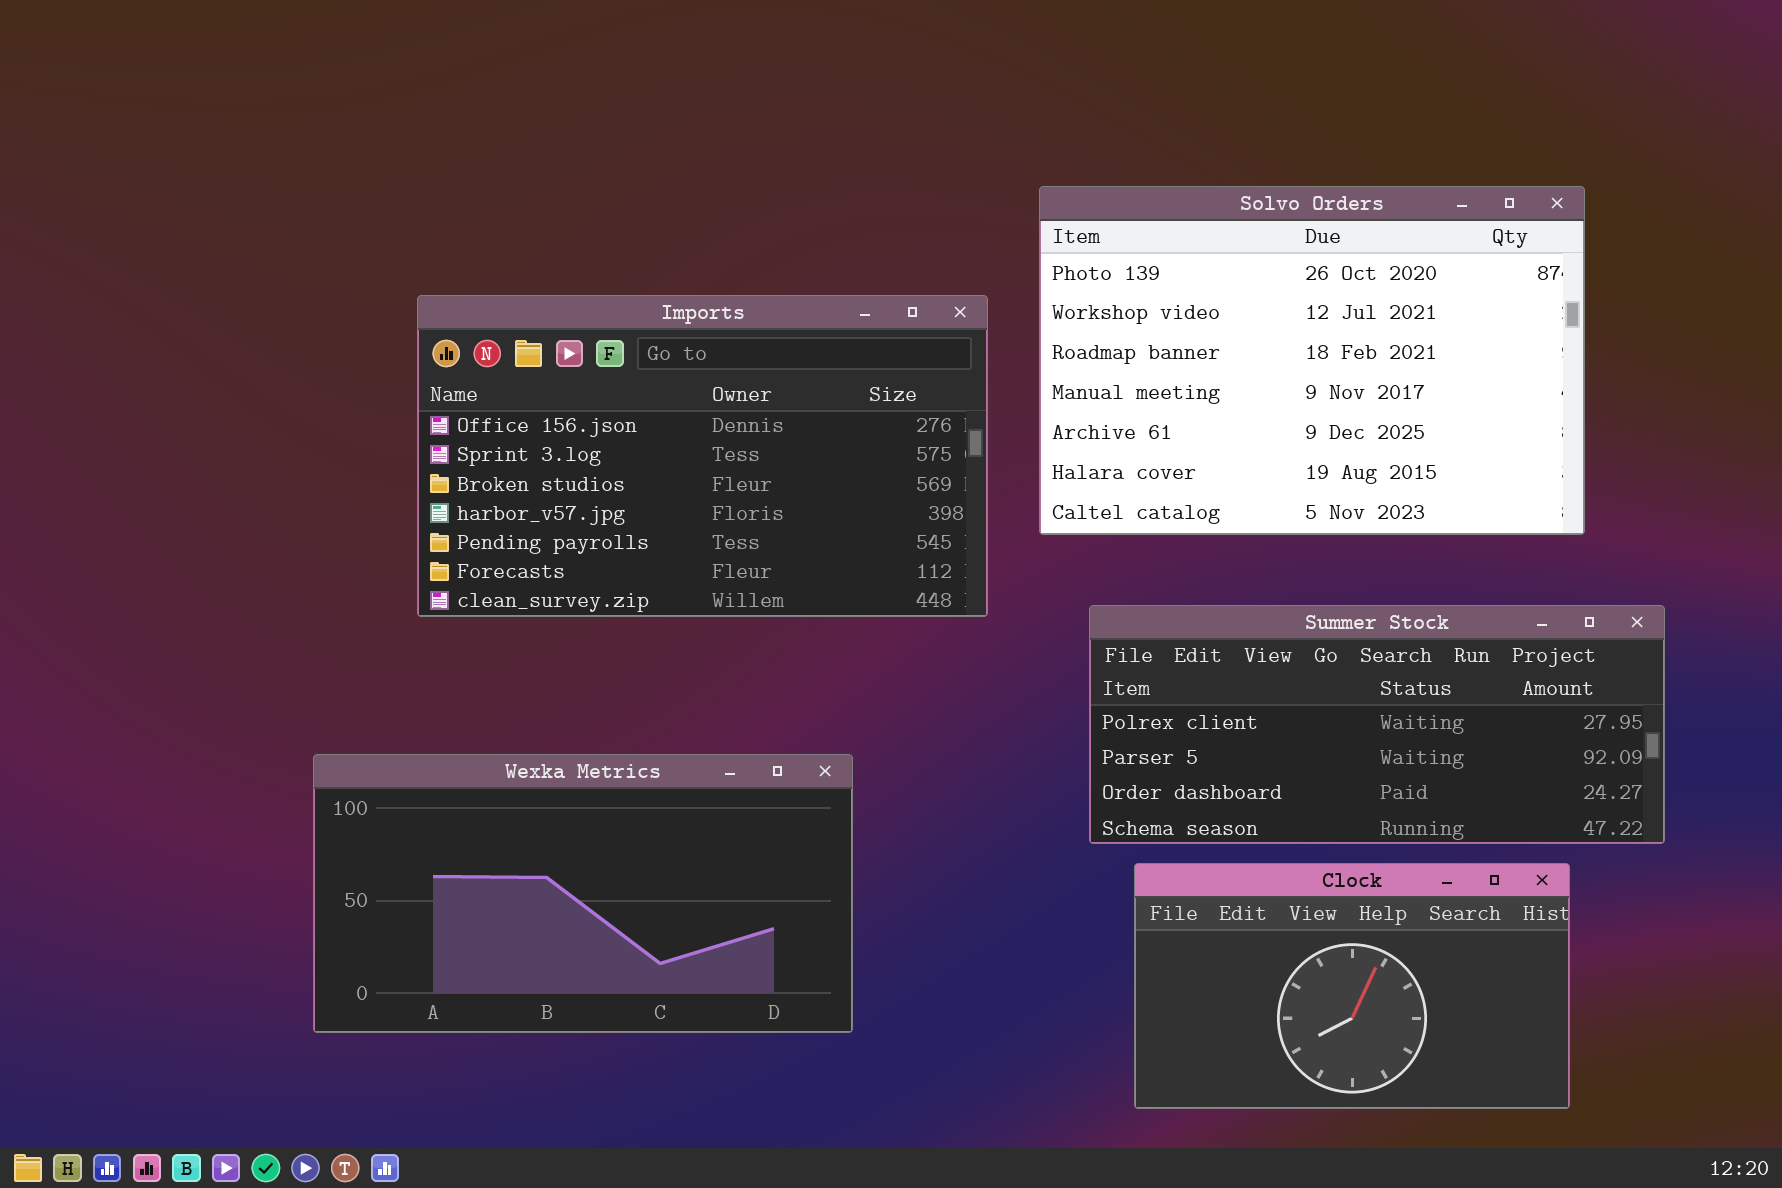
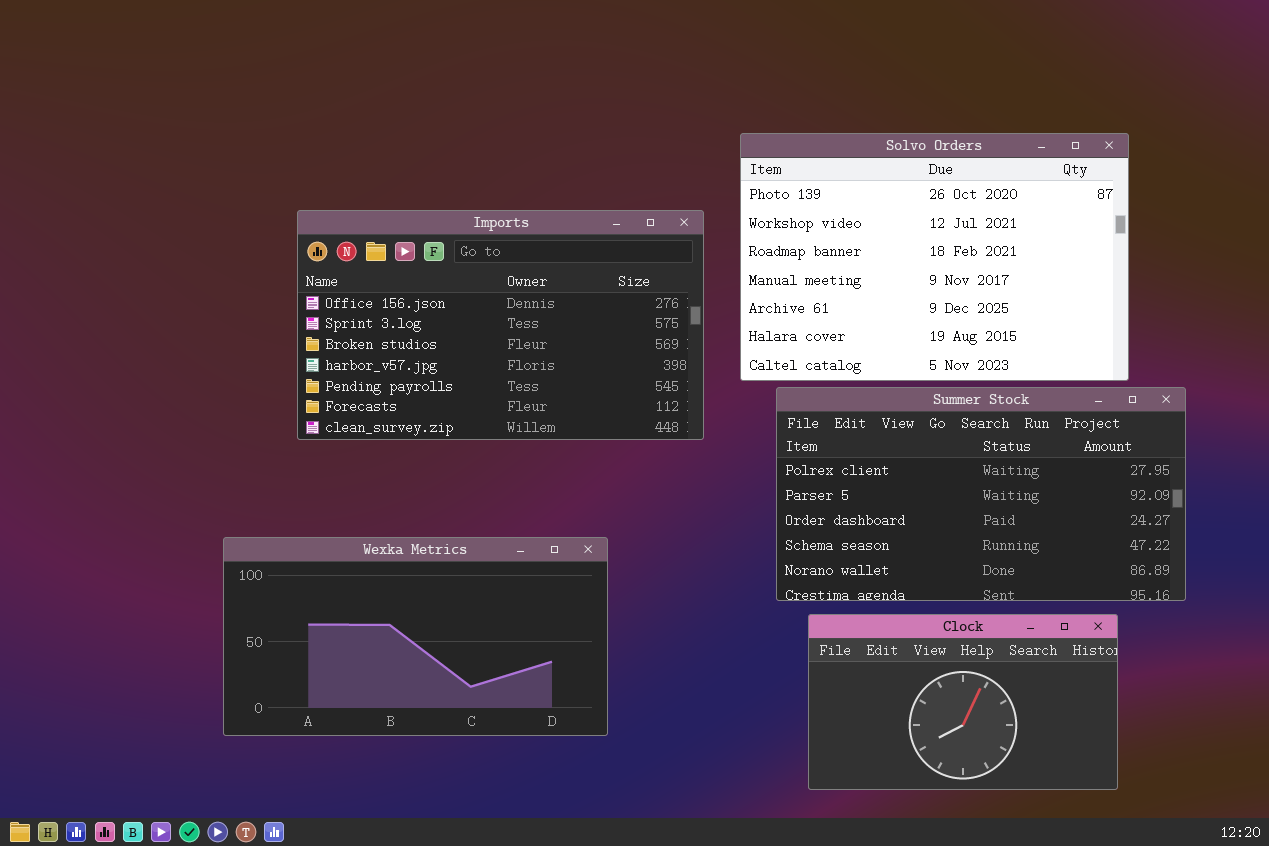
Summer Stock: [1089,605,1665,844] -> [776,387,1186,601], resized

